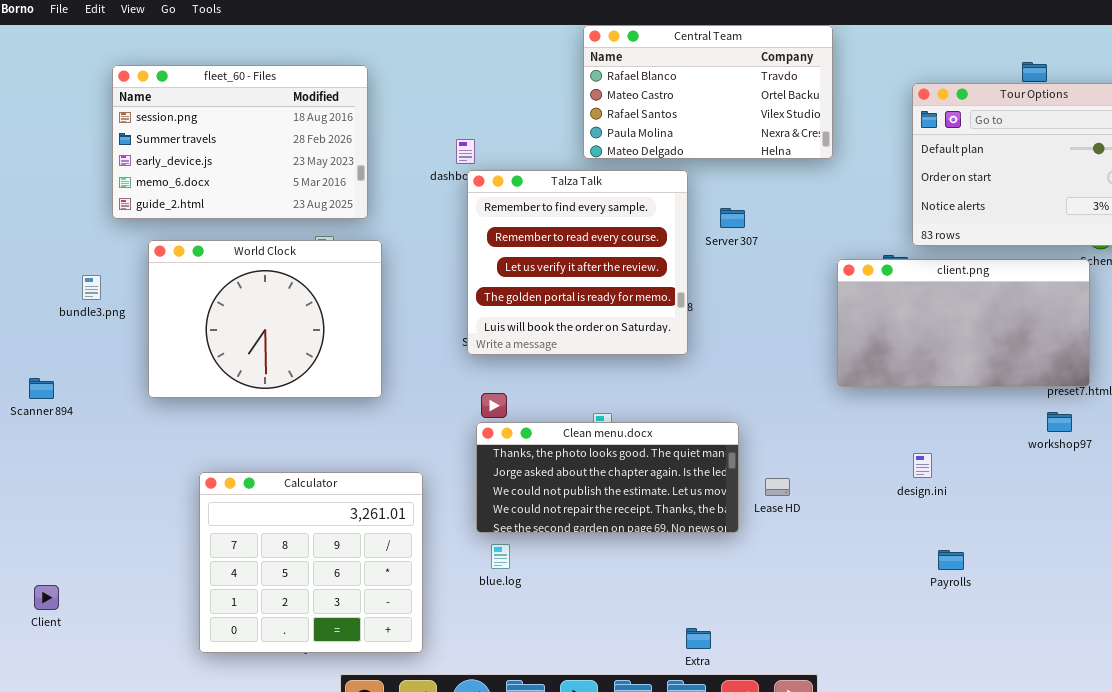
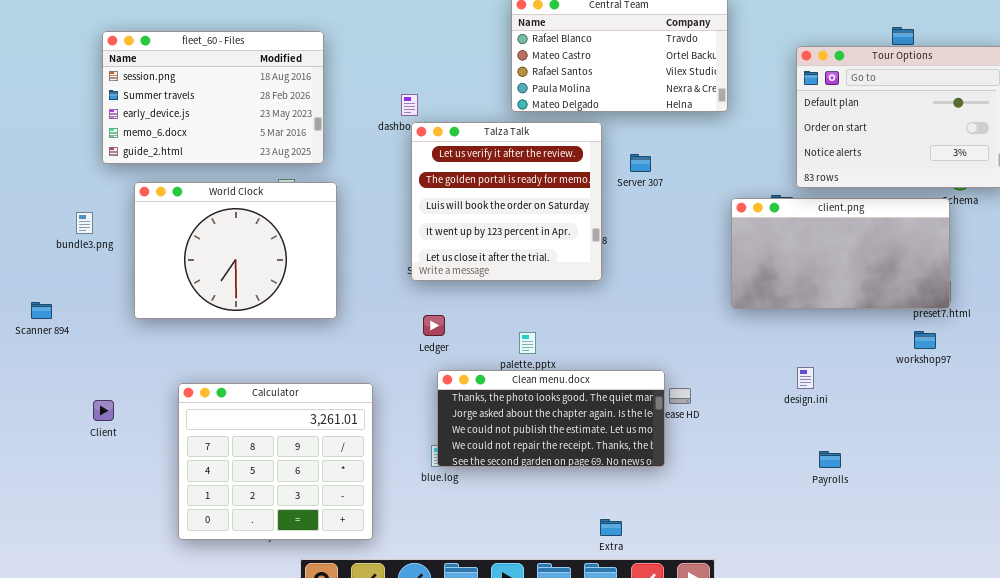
Talza Talk: [467,170,688,355] -> [411,122,602,281], scrolled down 2 rows
Clean menu.docx: [476,422,739,533] -> [437,370,665,467], moved
Client: [34,585,59,610] -> [93,400,114,421], moved

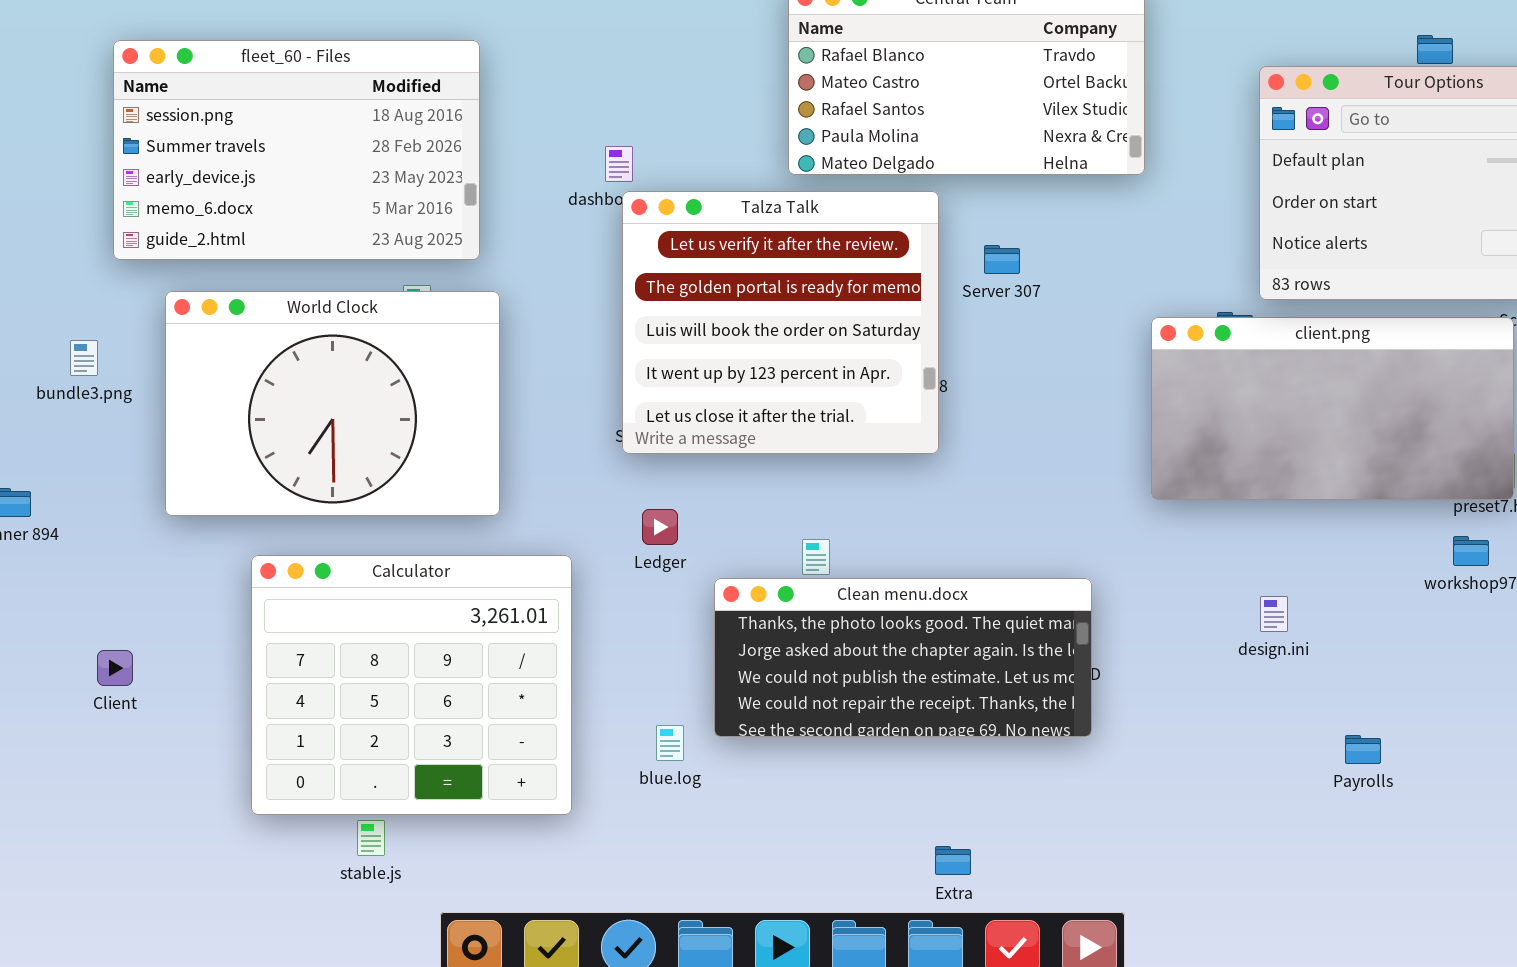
Clean menu.docx: [437,370,665,467] -> [714,578,1092,737], moved
Calculator: [178,383,373,540] -> [251,555,572,815], moved
Payrolls: [819,451,841,468] -> [1345,735,1381,764], moved

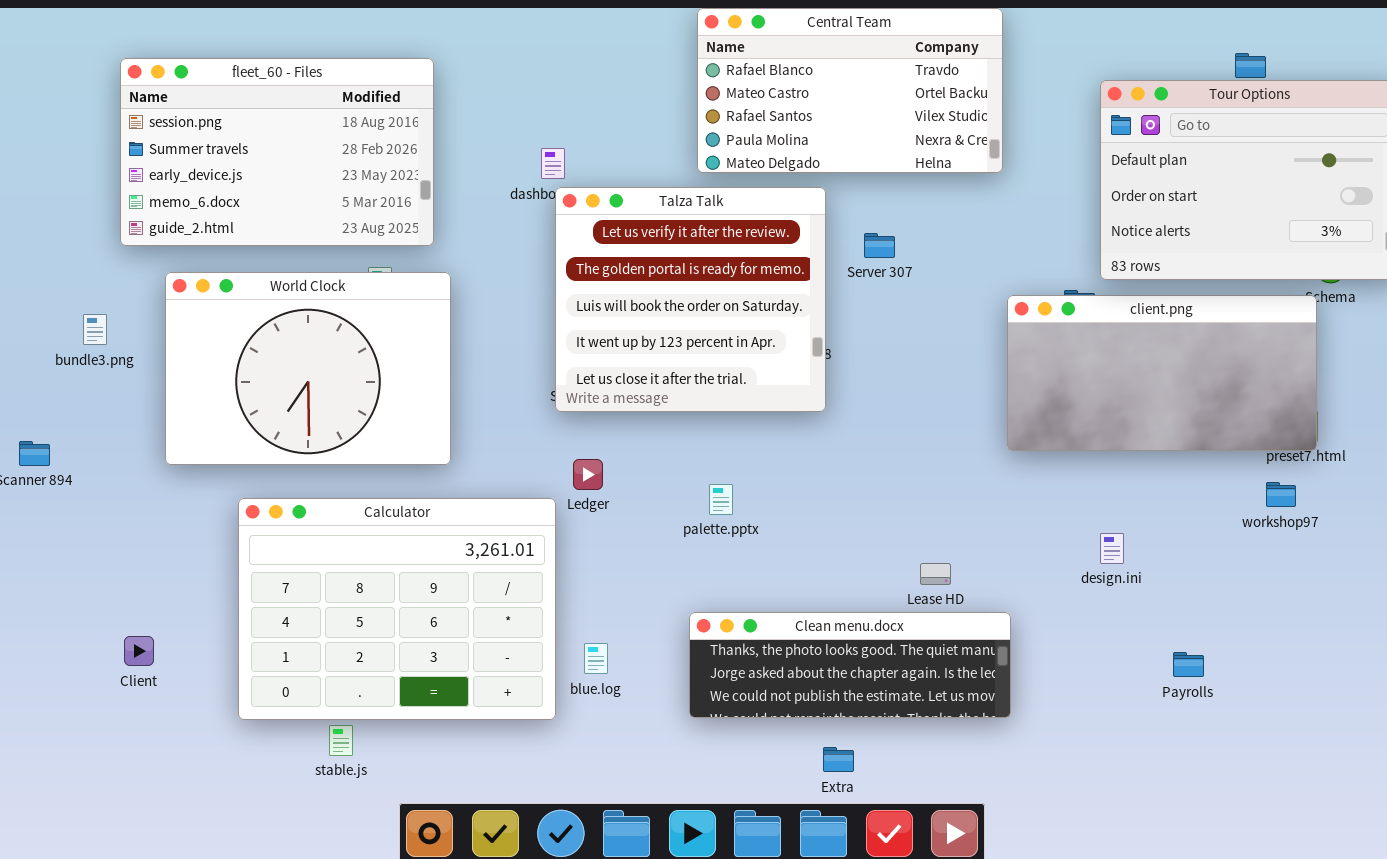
Calculator: [251,555,572,815] -> [238,498,556,720], resized
Clean menu.docx: [714,578,1092,737] -> [689,612,1011,718], moved, resized
Client: [97,650,133,686] -> [124,636,154,666], moved

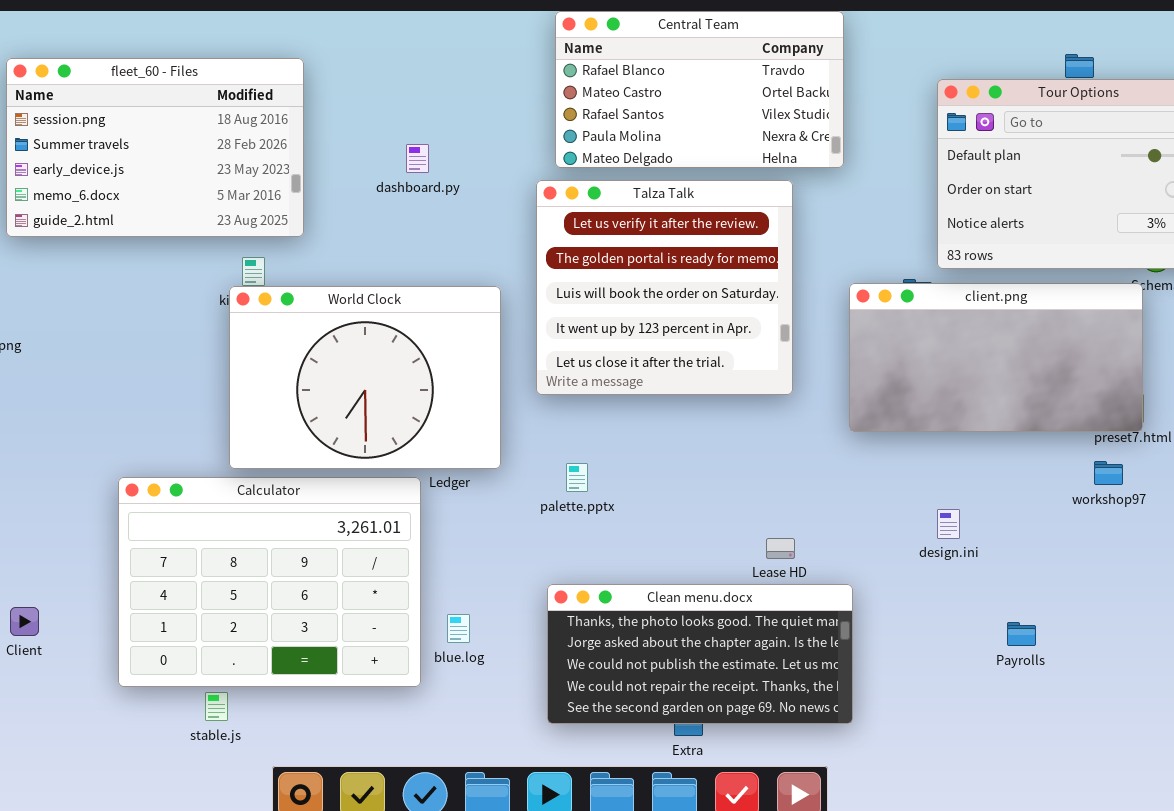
Talza Talk: [555,187,826,412] -> [536,180,793,395], moved
World Clock: [165,272,451,465] -> [229,286,501,469], moved
Clean menu.docx: [689,612,1011,718] -> [547,584,853,724], resized

